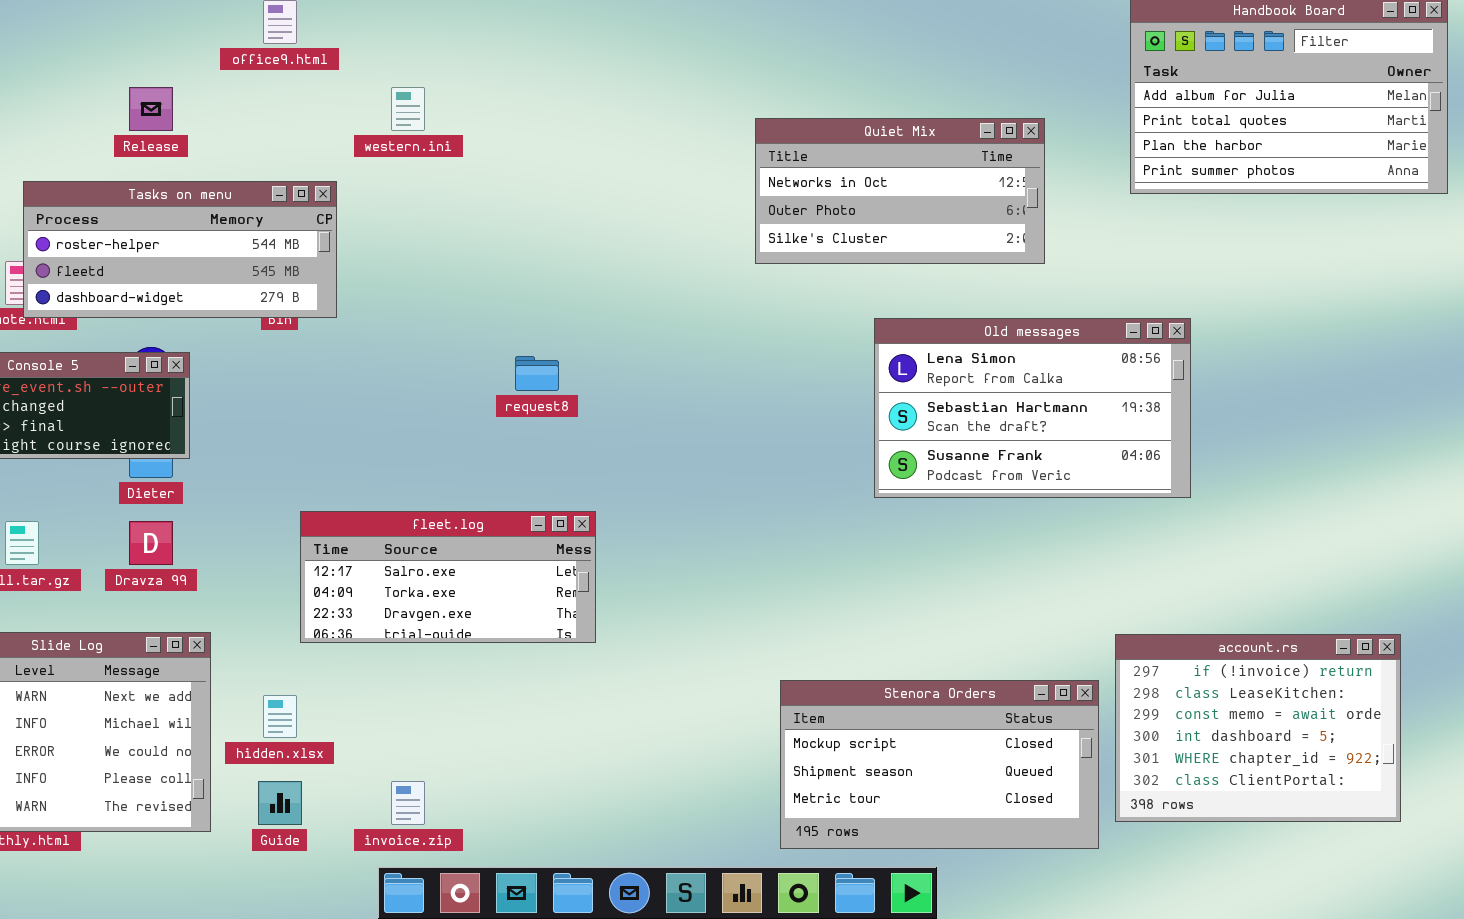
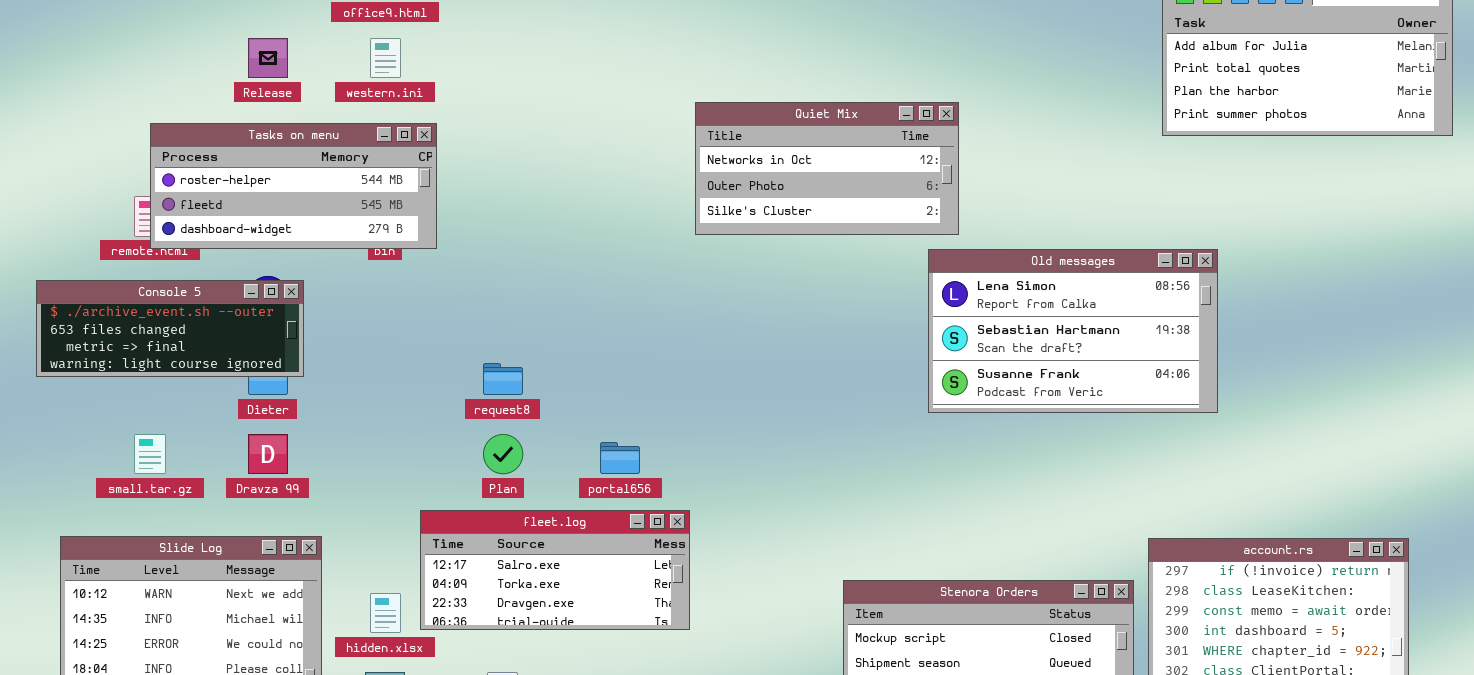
western.ini: [391,87,425,131] -> [370,38,401,78], moved
Quiet Mix: [755,118,1045,264] -> [695,102,959,235], moved
request8: [515,356,559,391] -> [483,363,523,395], moved
fleet.log: [300,511,596,643] -> [420,510,690,630], moved

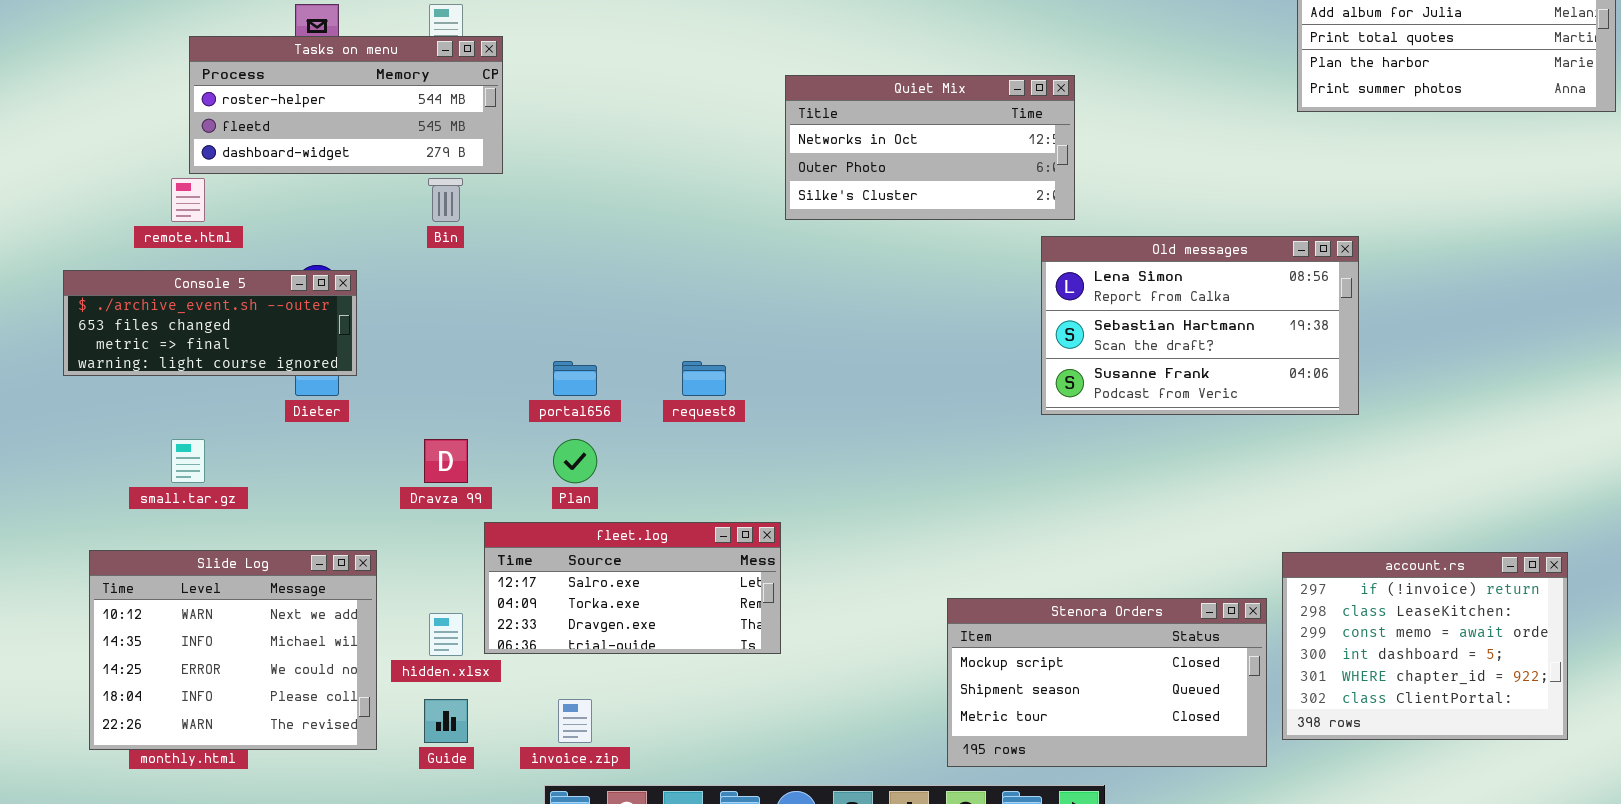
Tasks on menu: [150,123,437,249] -> [189,36,503,174], moved
request8: [483,363,523,395] -> [682,361,726,396], moved
Dravza 99: [248,434,288,474] -> [424,439,468,483], moved
portal656: [600,442,640,474] -> [553,361,597,396], moved

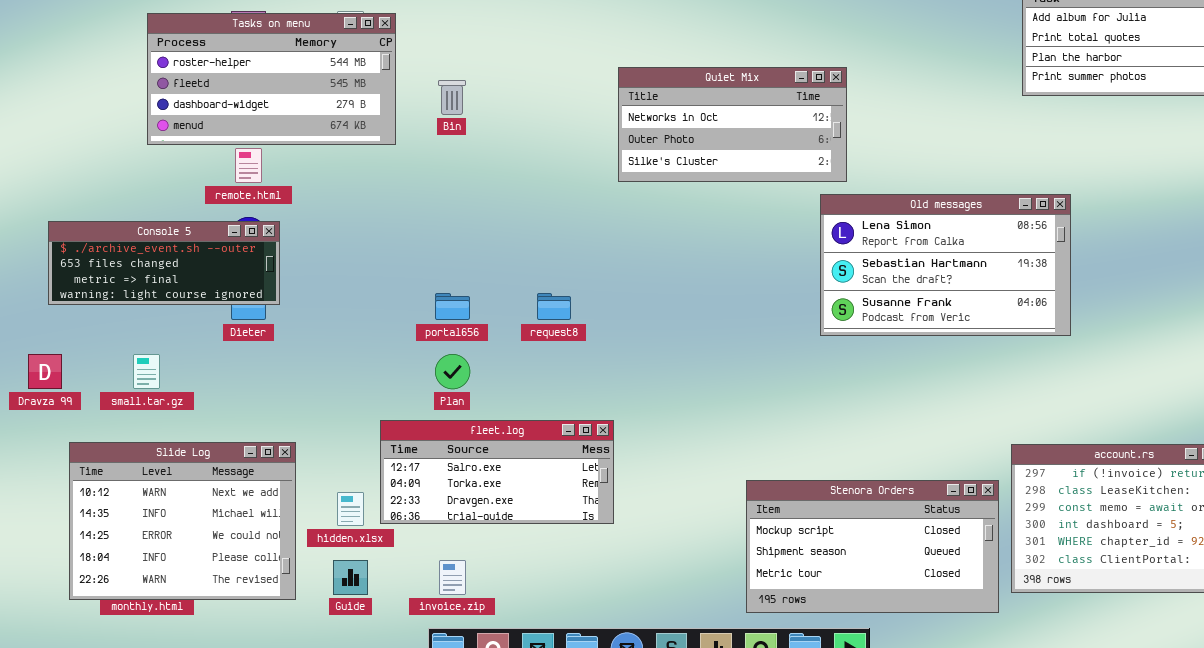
Tasks on menu: [189,36,503,174] -> [147,13,396,145], resized
remote.html: [171,178,205,222] -> [235,148,262,183], moved
Bin: [428,178,463,222] -> [438,80,466,115], moved
Dravza 99: [424,439,468,483] -> [28,354,62,389], moved

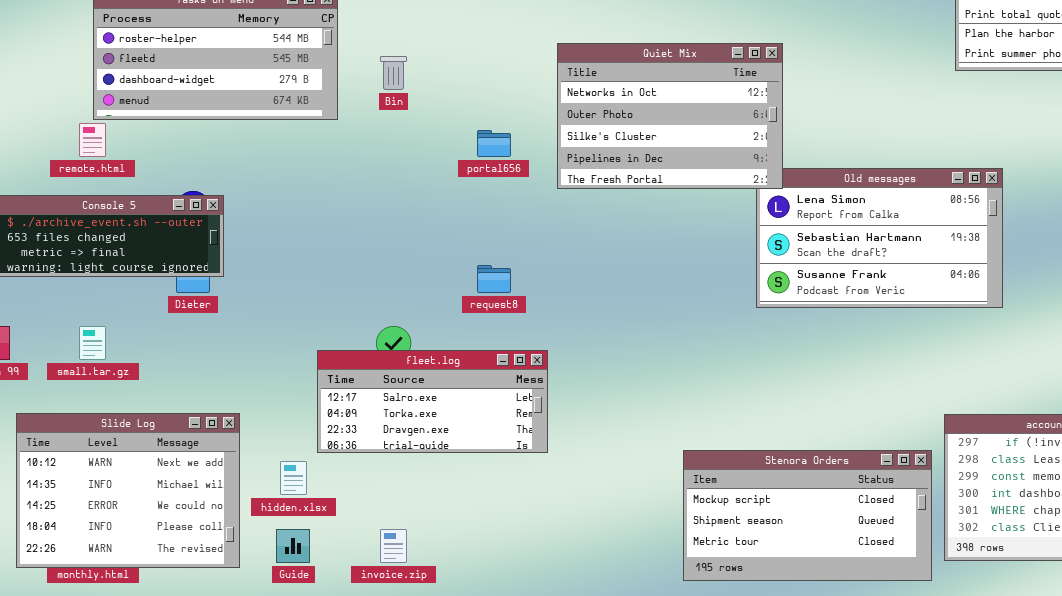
Quiet Mix: [618,67,847,182] -> [557,43,783,189], resized
remote.html: [235,148,262,183] -> [79,123,106,157], moved
portal656: [435,293,470,320] -> [477,130,511,157], moved
fleet.log: [380,420,614,524] -> [317,350,548,453], moved

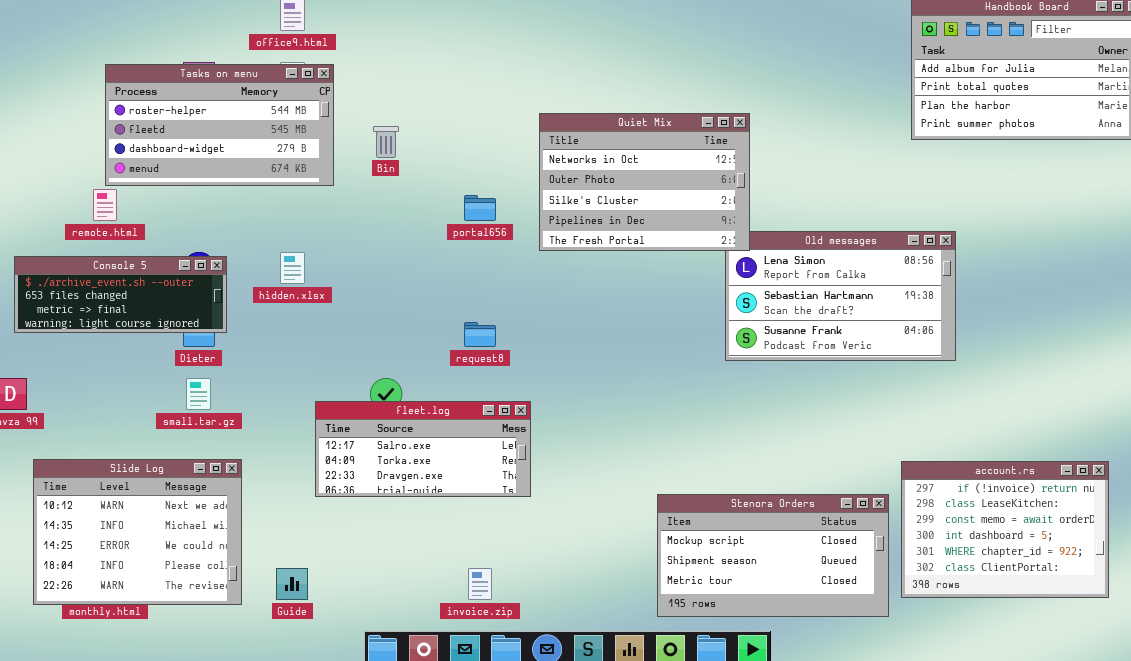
small.tar.gz: [79,326,106,360] -> [186,378,211,410], moved
hidden.xlsx: [280,461,307,495] -> [280,252,305,284], moved
invoice.zip: [380,529,407,563] -> [468,568,492,600], moved

